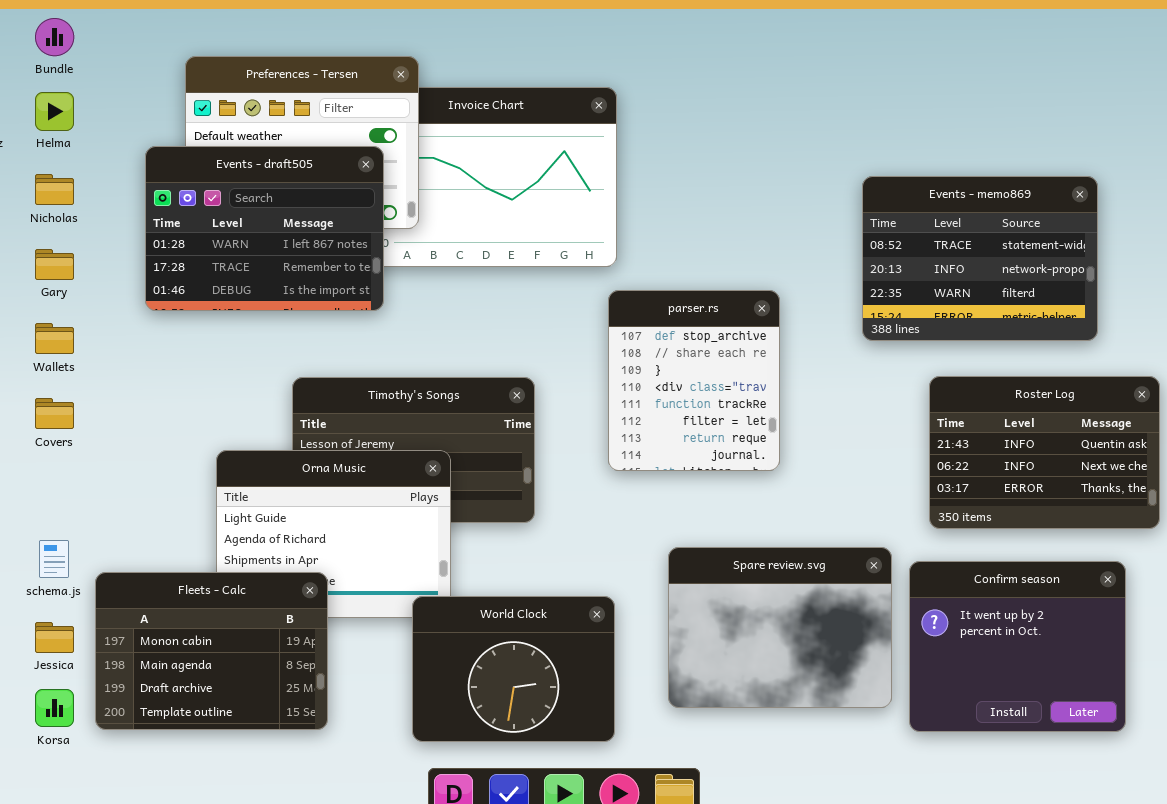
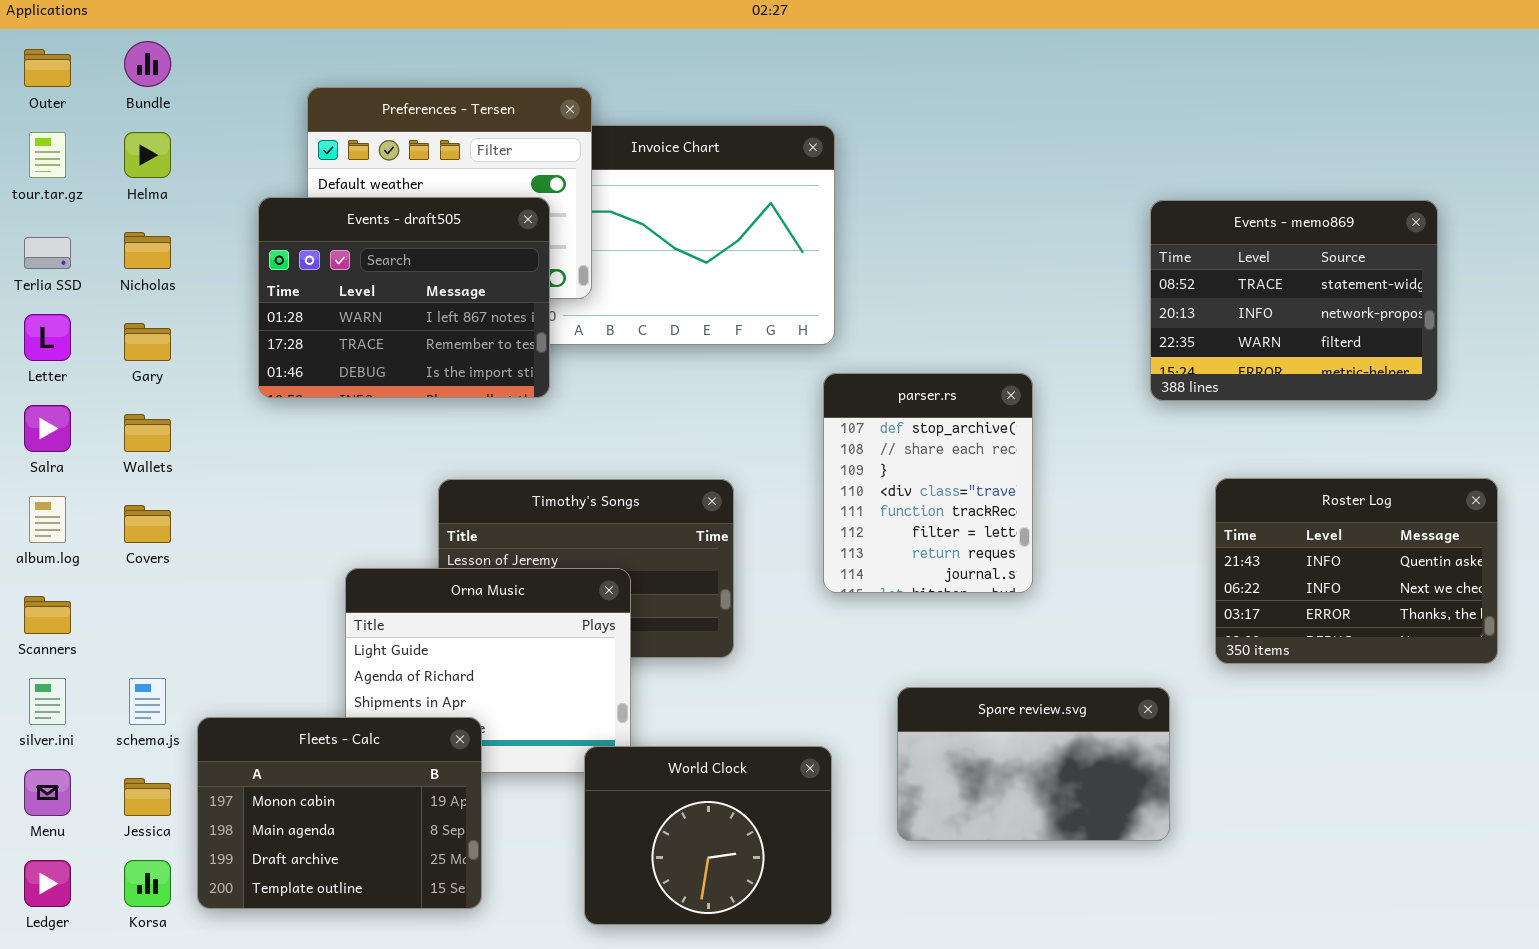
Events - memo869: [862,176,1098,341] -> [1150,200,1438,401], moved
Spare review.svg: [668,547,892,708] -> [897,687,1170,841], resized
Confirm season: [909,561,1126,732] -> none, closed

